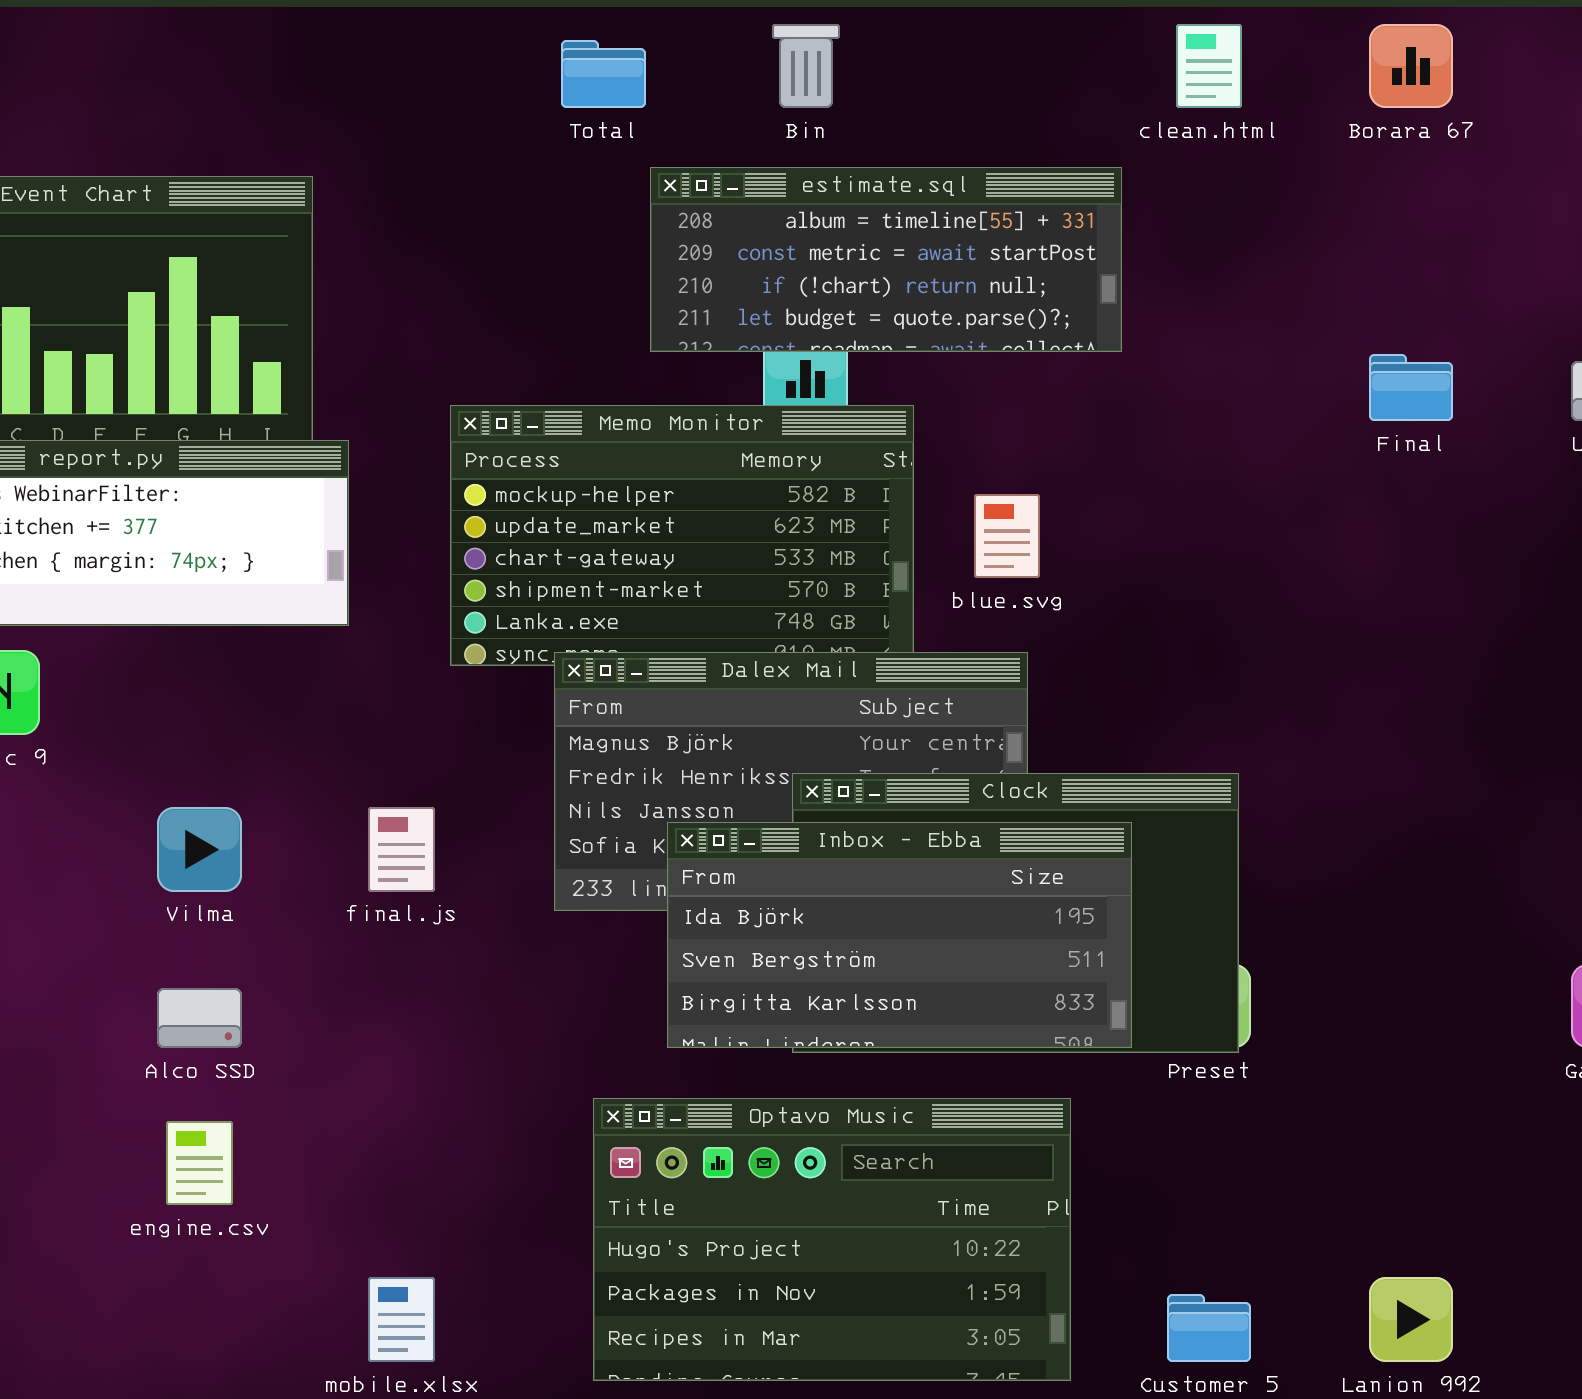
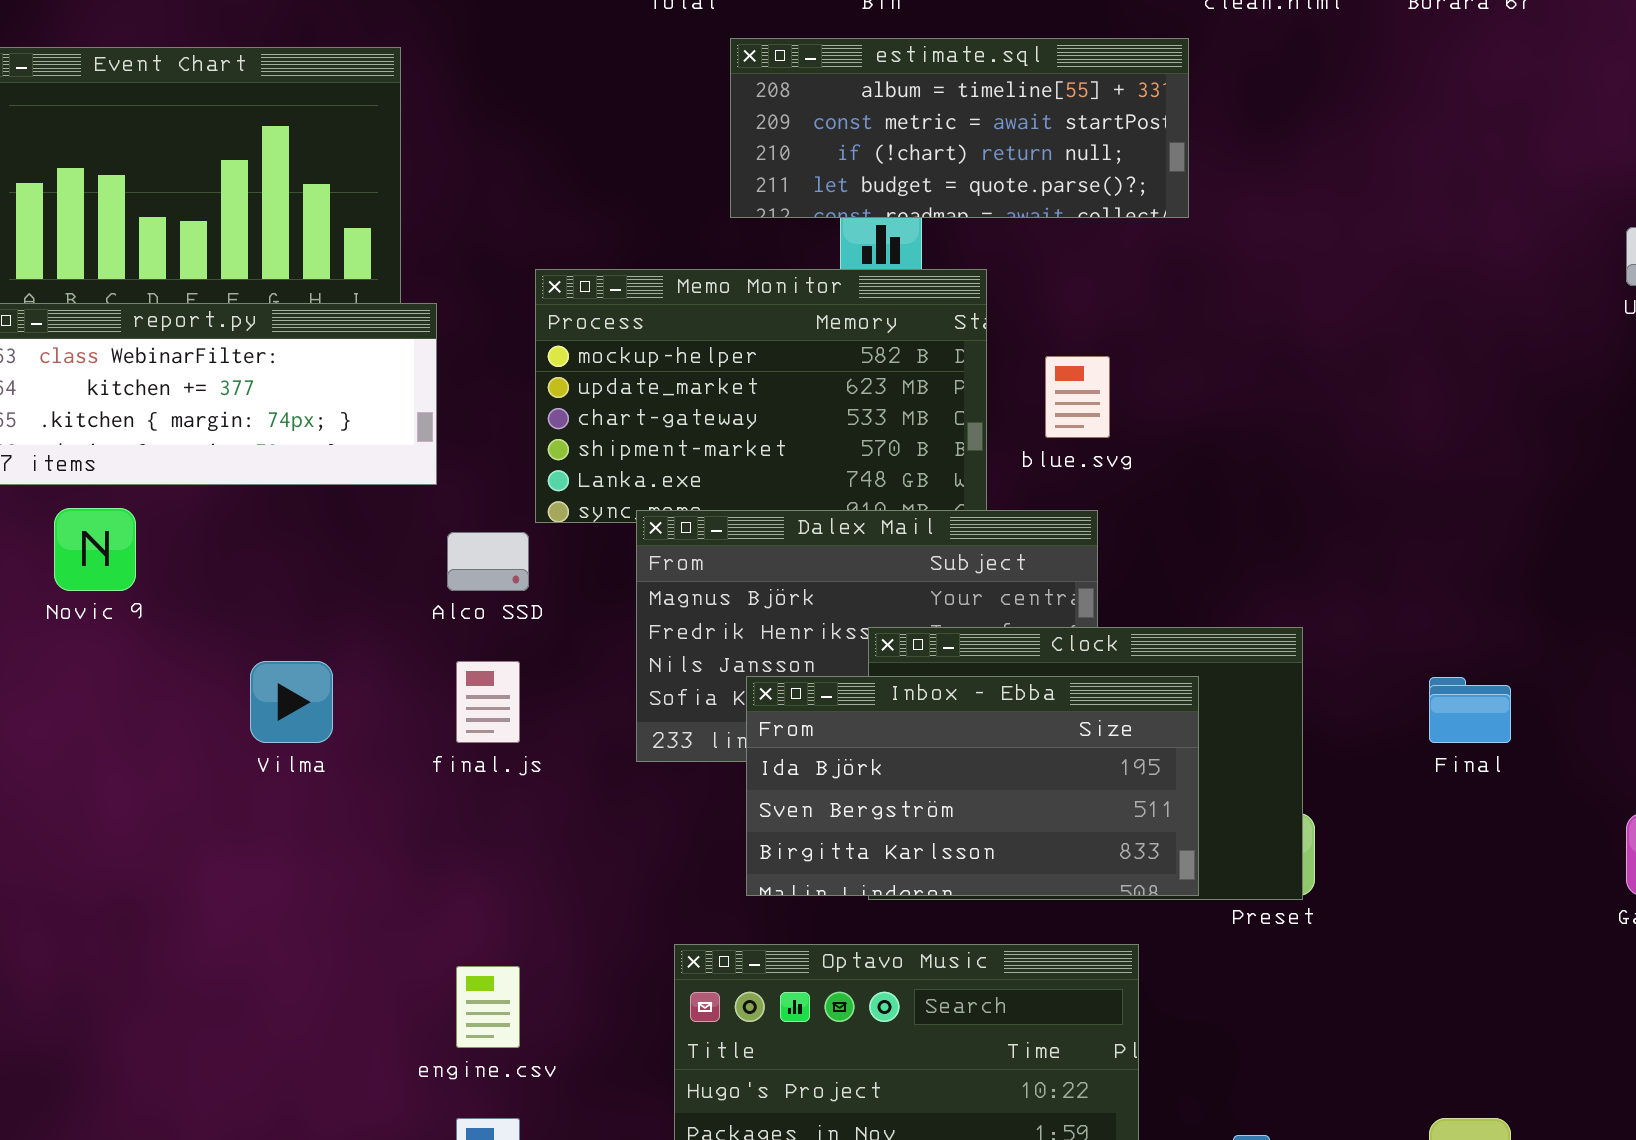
Final: [1369,354,1453,421] -> [1429,677,1511,743], moved
Alco SSD: [157,988,242,1048] -> [447,532,529,591], moved
engine.csv: [166,1121,233,1205] -> [456,966,520,1048], moved

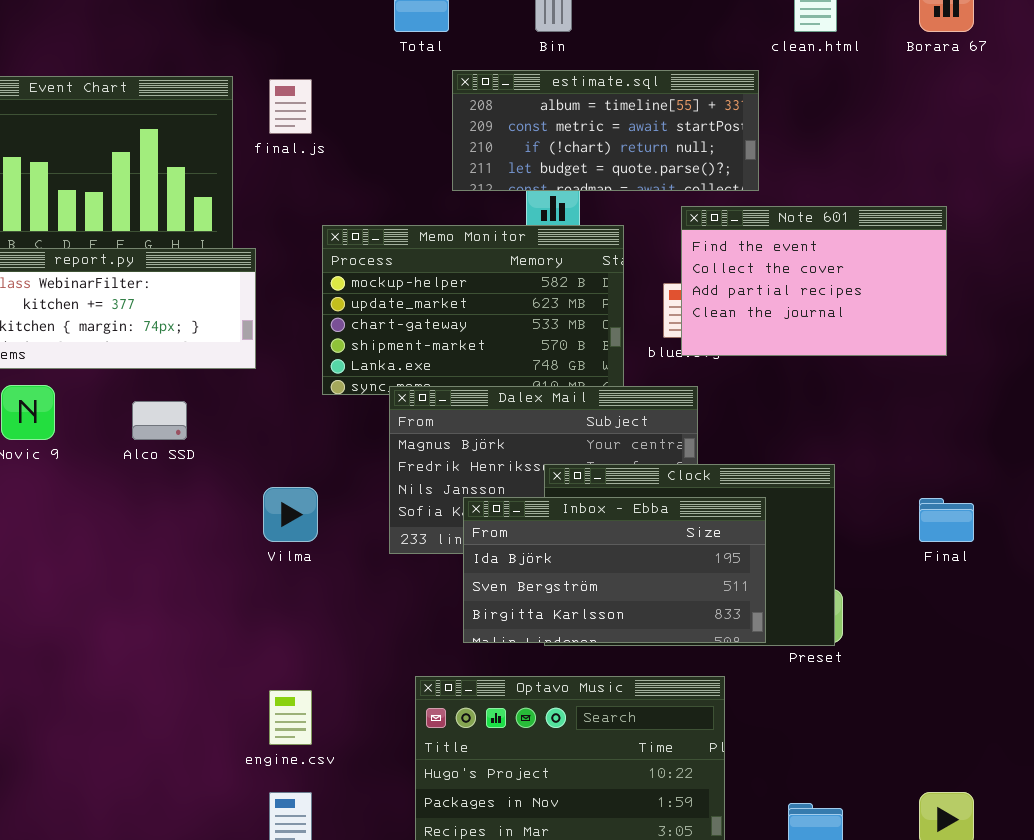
Note 601: none -> [681,206,947,356], opened
Alco SSD: [447,532,529,591] -> [132,401,187,440], moved
Vilma: [250,661,333,743] -> [263,487,318,542], moved
final.js: [456,661,520,743] -> [269,79,312,134], moved

